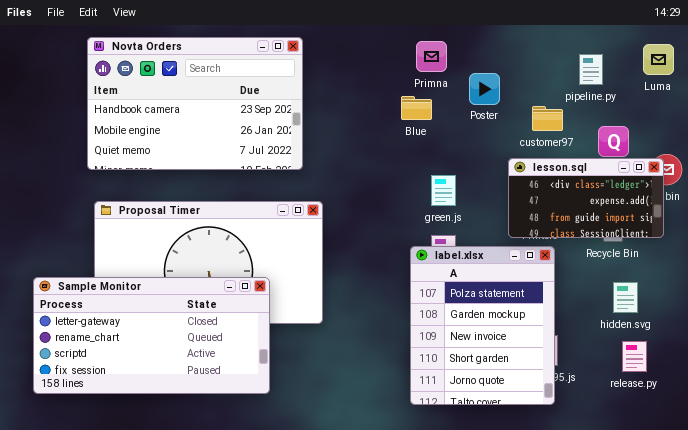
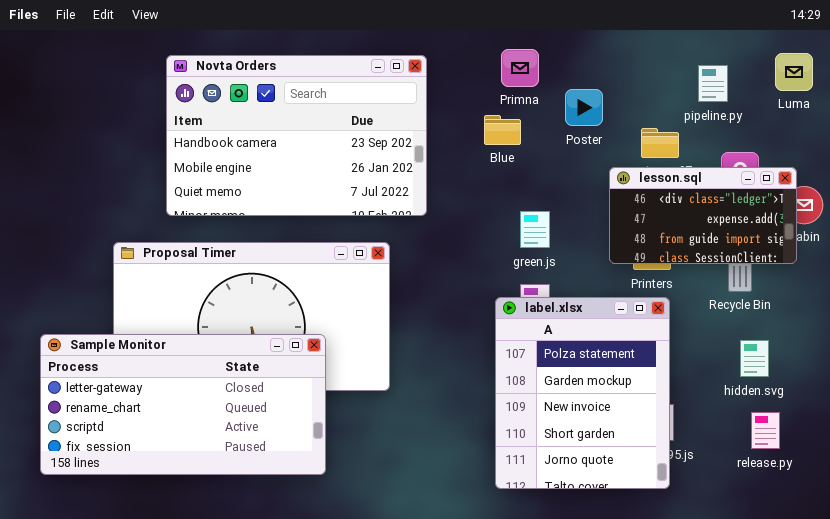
Novta Orders: [87,37,303,170] -> [166,55,427,216], moved
lesson.sql: [508,158,664,238] -> [609,167,797,264], moved

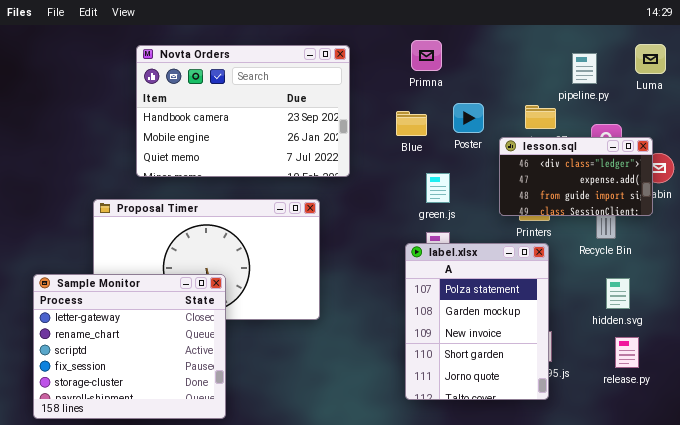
Poster: [565,89,603,126] -> [453,103,484,133], moved
Blue: [484,115,521,145] -> [396,111,427,136], moved
Sample Monitor: [40,334,326,475] -> [33,274,226,419], resized

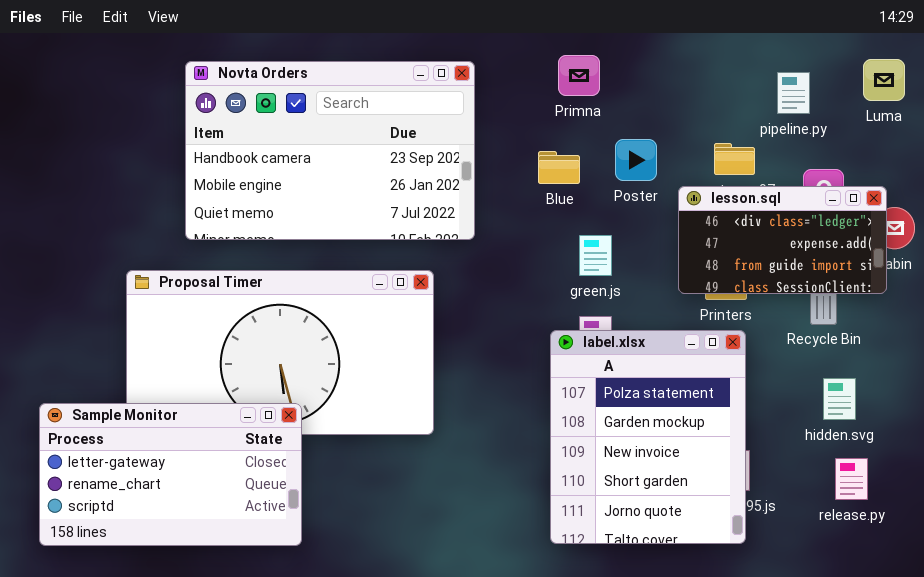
Sample Monitor: [33,274,226,419] -> [39,403,302,546], moved, resized

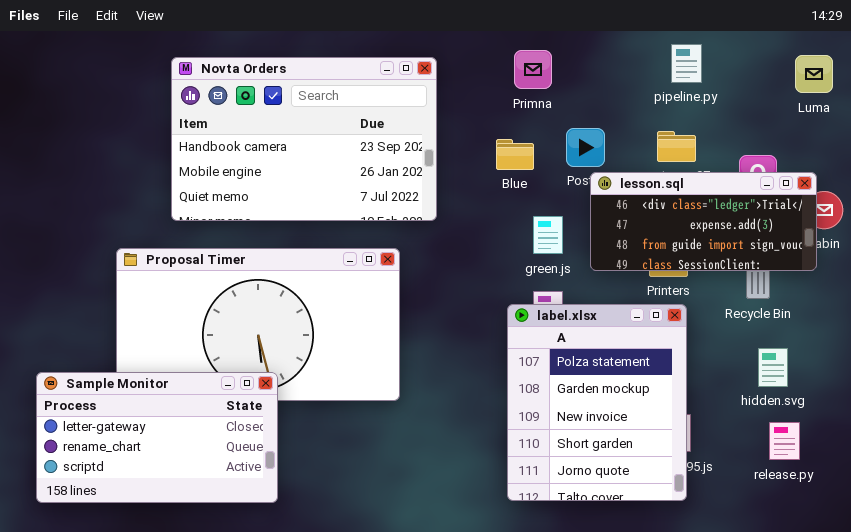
pipeline.py: [777,72,810,114] -> [671,44,702,83], moved
lesson.sql: [678,186,887,294] -> [590,172,817,271], resized

